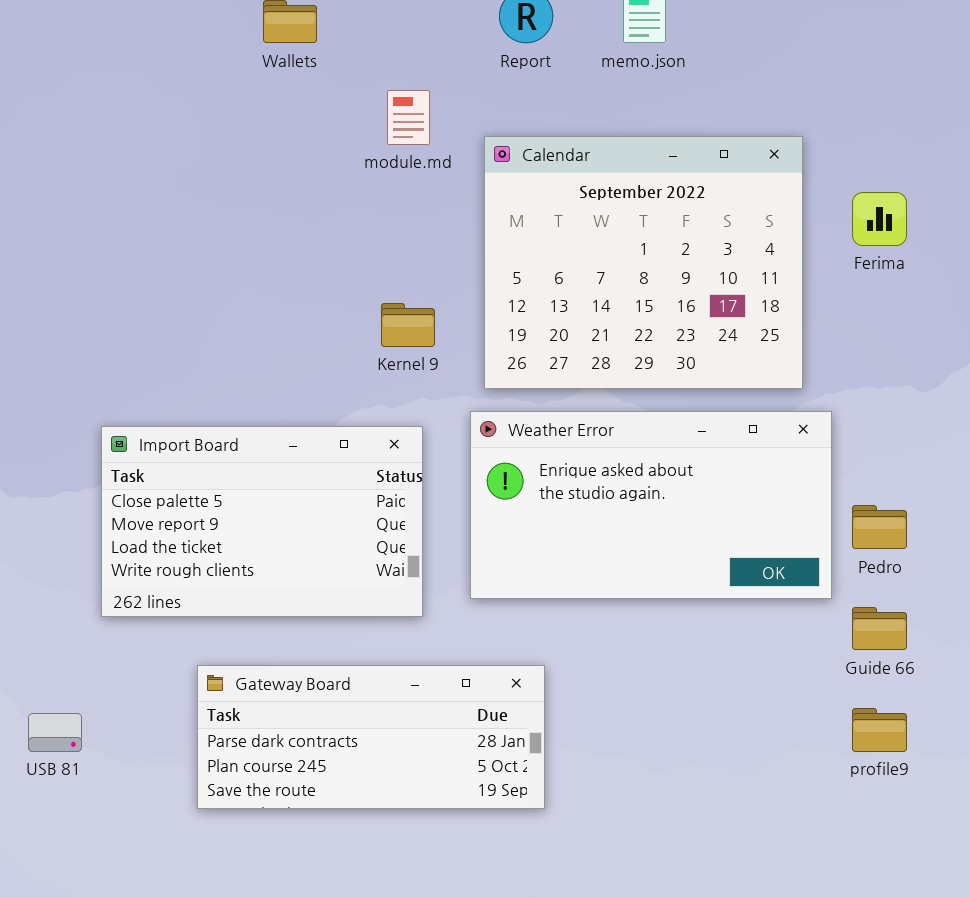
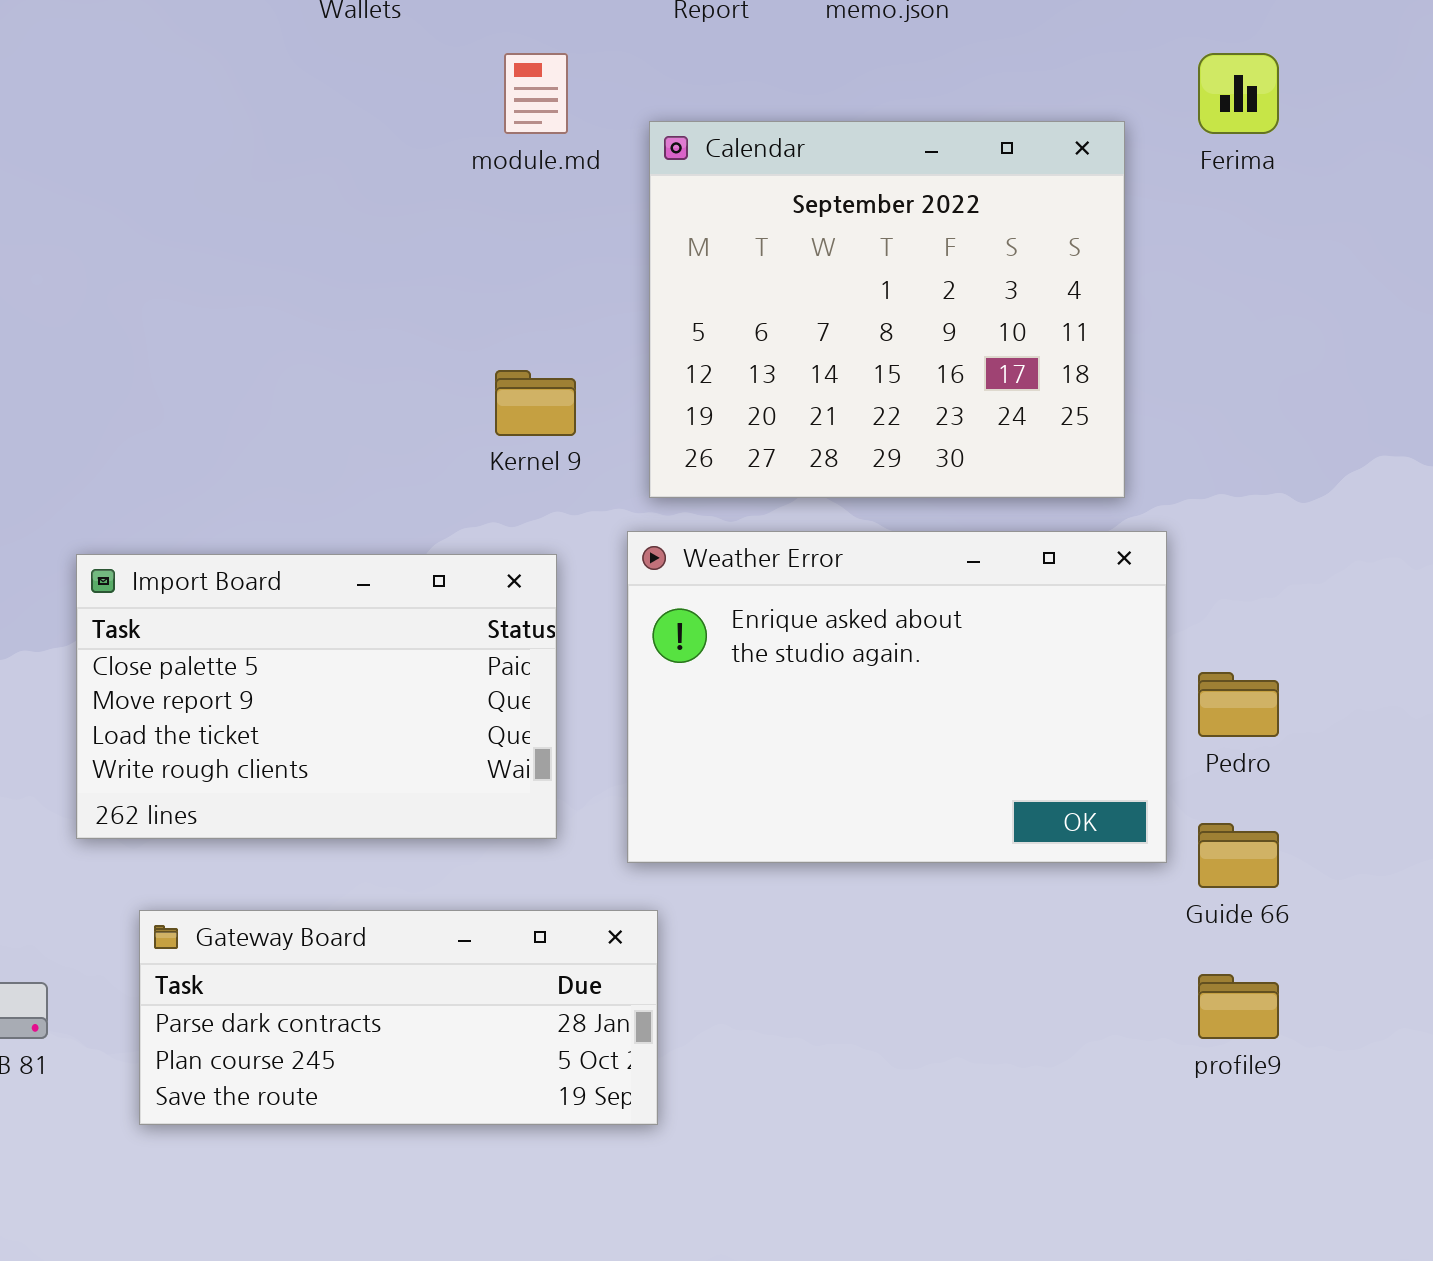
Ferima: [852,192,907,246] -> [1198,53,1279,134], moved
Weather Error: [470,411,832,599] -> [627,531,1167,863], resized
Gateway Board: [197,665,545,809] -> [139,910,658,1125], moved

